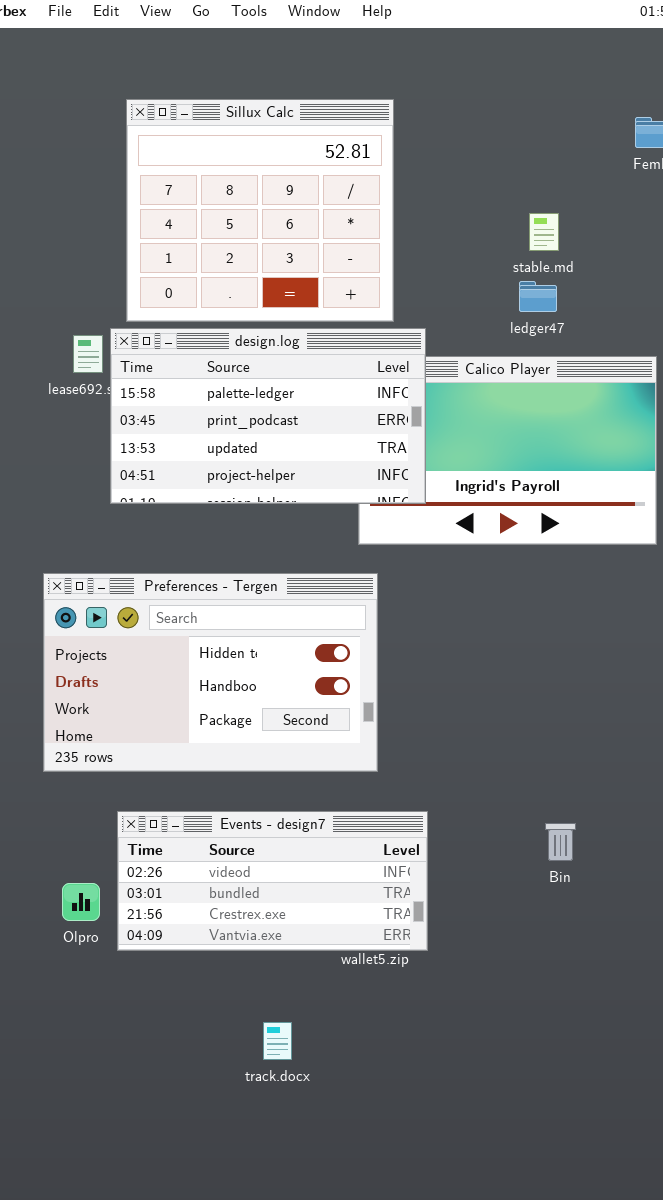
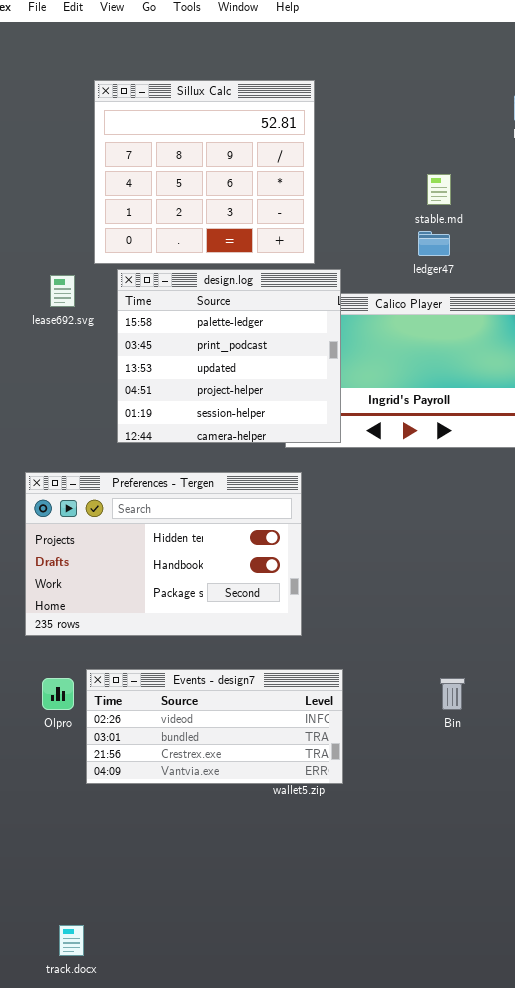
design.log: [110,328,426,504] -> [117,269,341,443], resized
Olpro: [62,883,100,921] -> [42,678,74,710], moved
track.docx: [263,1022,292,1060] -> [59,925,84,956], moved

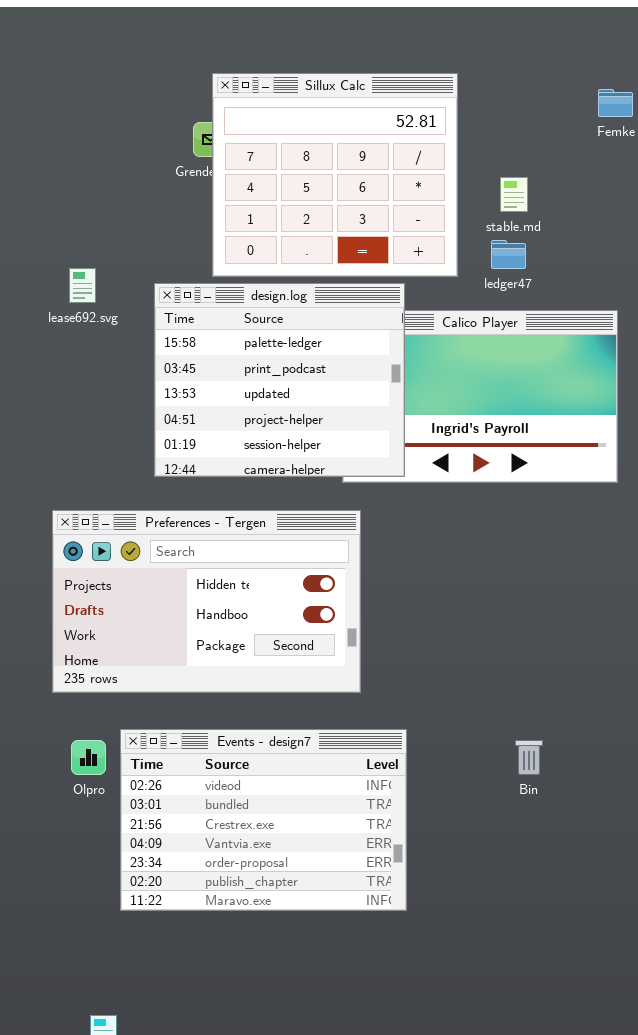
Sillux Calc: [94,80,315,264] -> [212,73,458,277], moved
lease692.svg: [50,275,75,307] -> [69,268,96,303], moved
Events - design7: [86,669,343,784] -> [120,729,407,911], resized

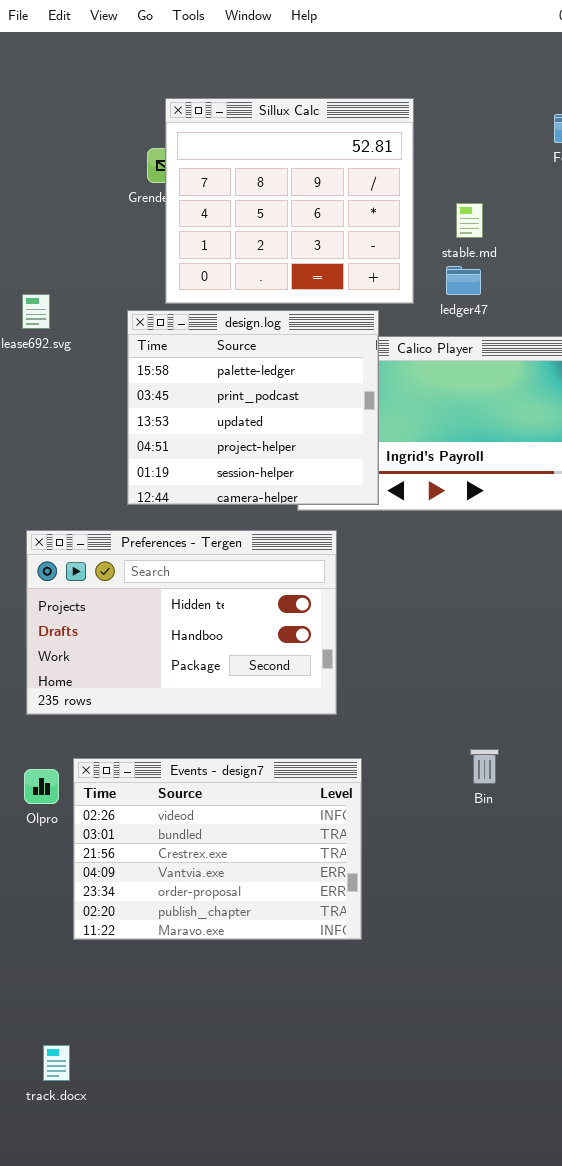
design.log: [154,283,405,477] -> [127,310,379,505], moved
Preferences - Tergen: [52,510,361,693] -> [26,530,337,715], moved
Bin: [515,740,543,775] -> [470,749,499,784], moved

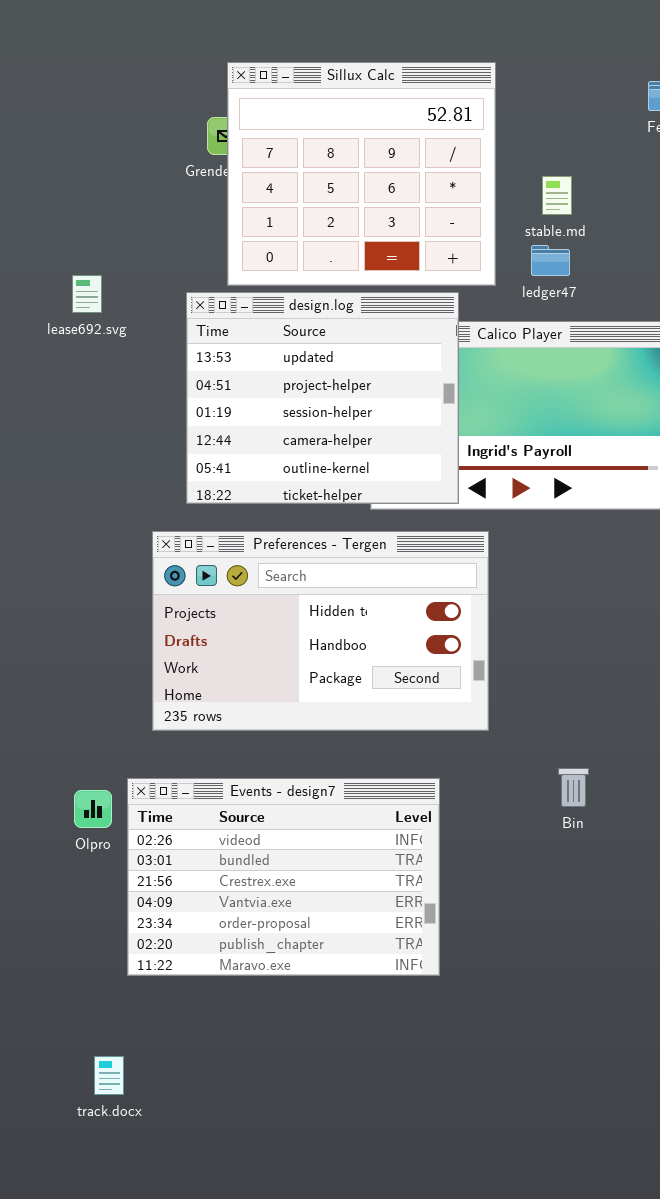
design.log: [127,310,379,505] -> [186,292,459,504], scrolled down 2 rows
Preferences - Tergen: [26,530,337,715] -> [152,531,489,731], moved
track.docx: [43,1045,70,1081] -> [94,1056,124,1095], moved

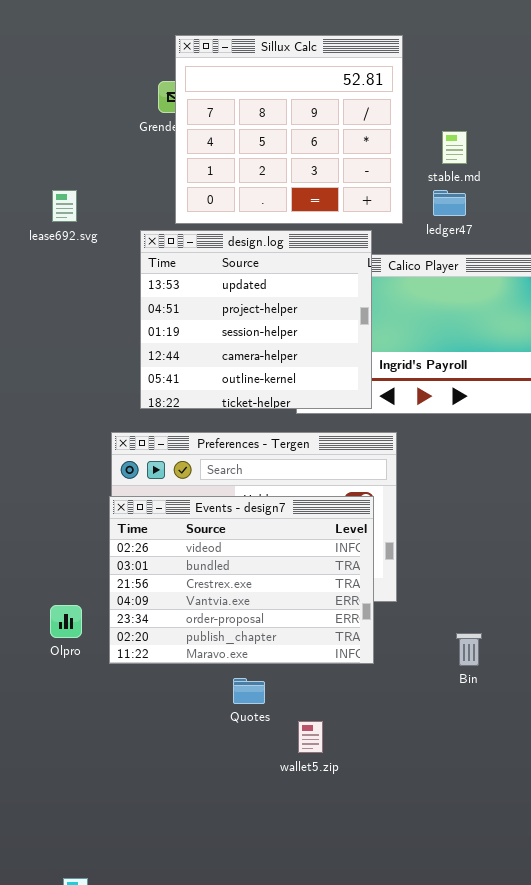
lease692.svg: [72,275,102,313] -> [52,190,77,222], moved
Events - design7: [127,778,440,976] -> [109,496,374,664], moved
Olpro: [74,790,112,828] -> [50,605,82,638], moved

